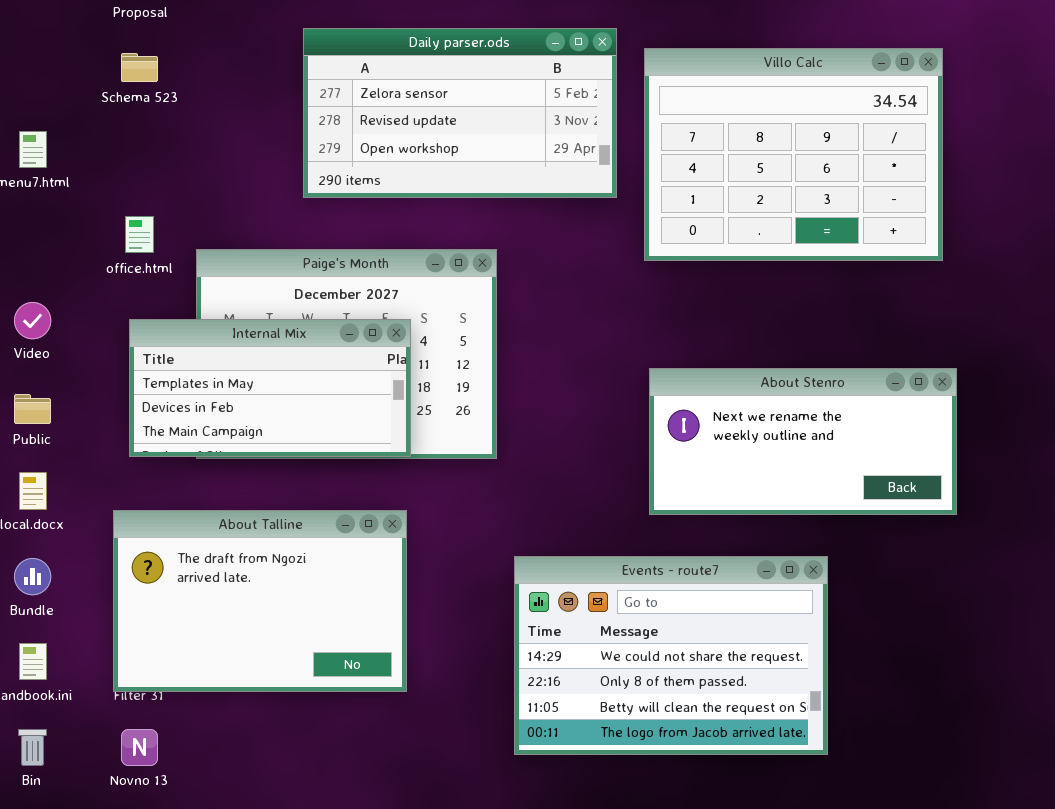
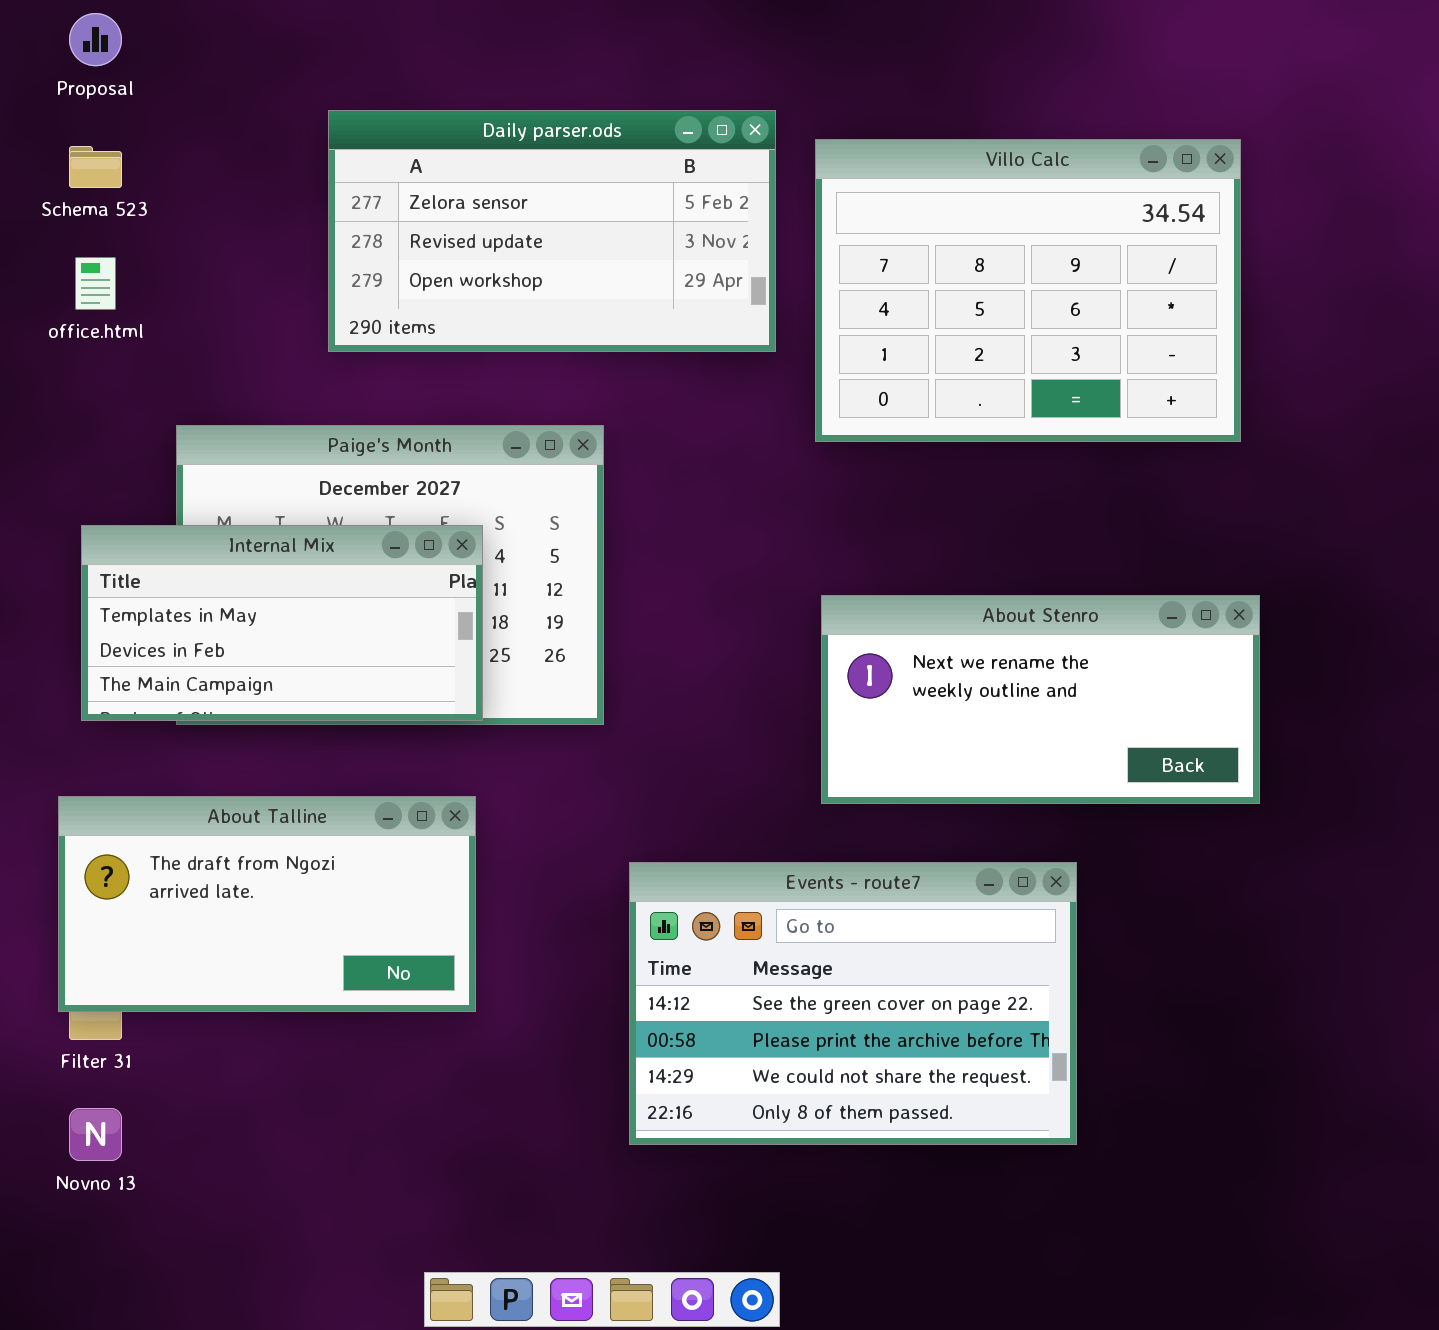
office.html: [125,216,154,253] -> [75,257,116,310], moved
About Talline: [113,510,407,692] -> [58,796,476,1012], resized
Events - route7: [514,556,828,755] -> [629,862,1077,1145], scrolled up 2 rows

